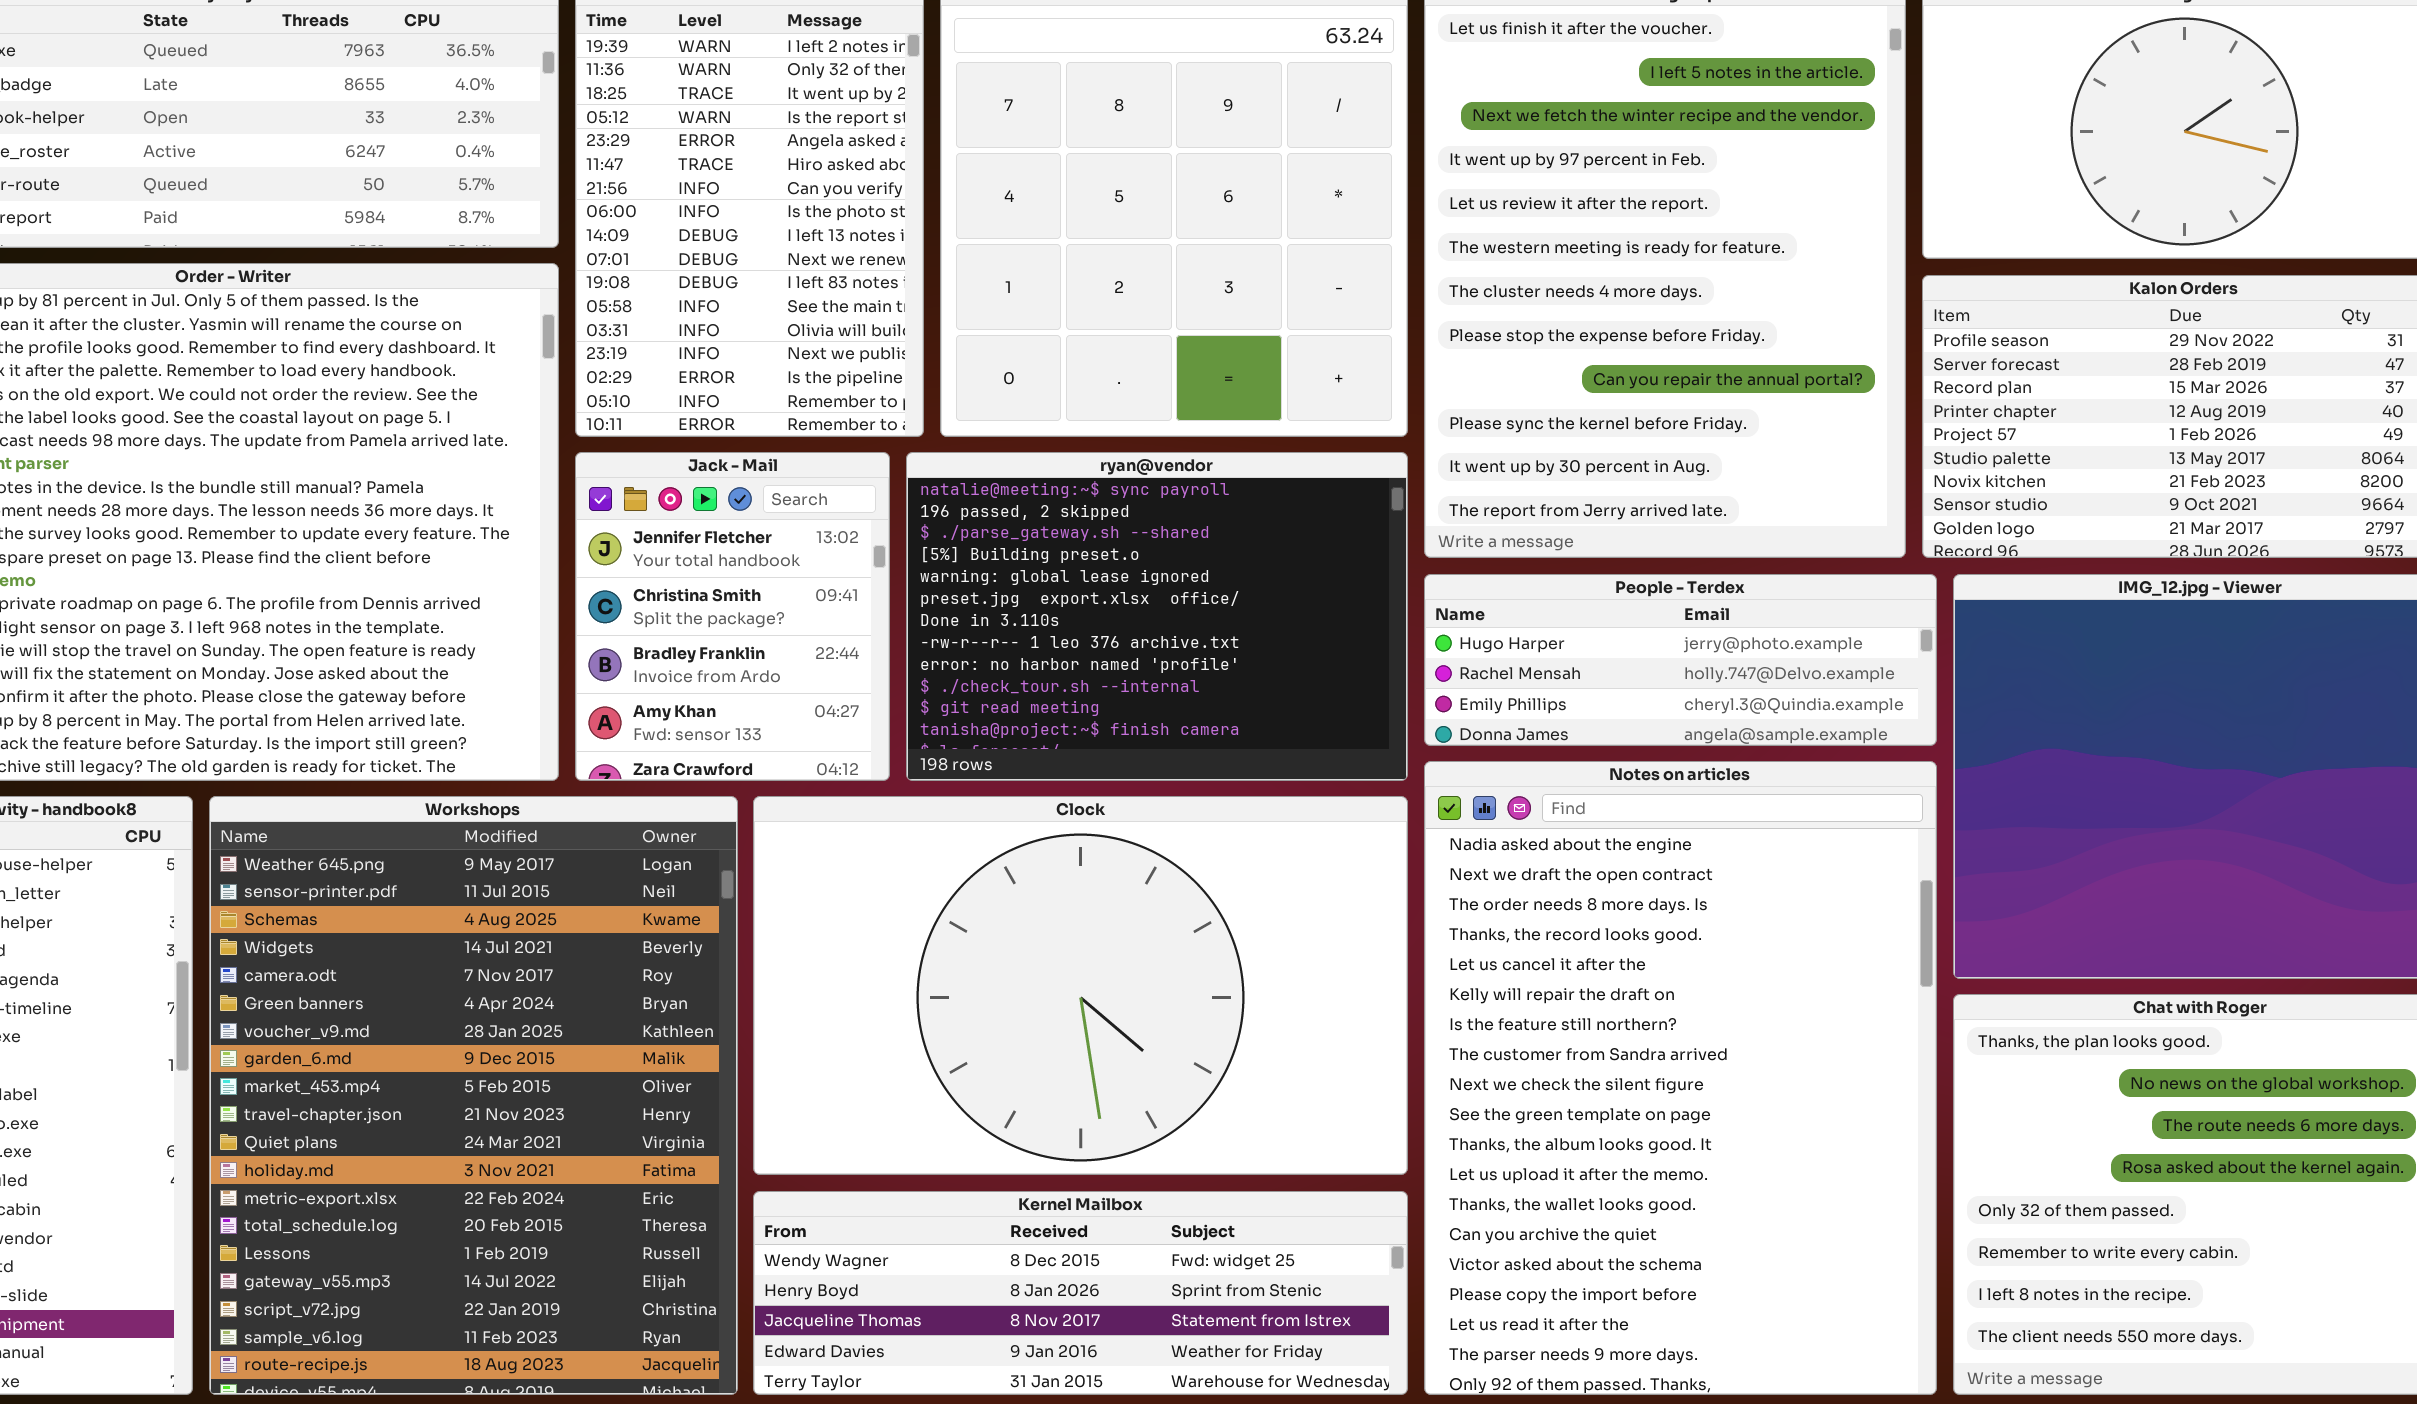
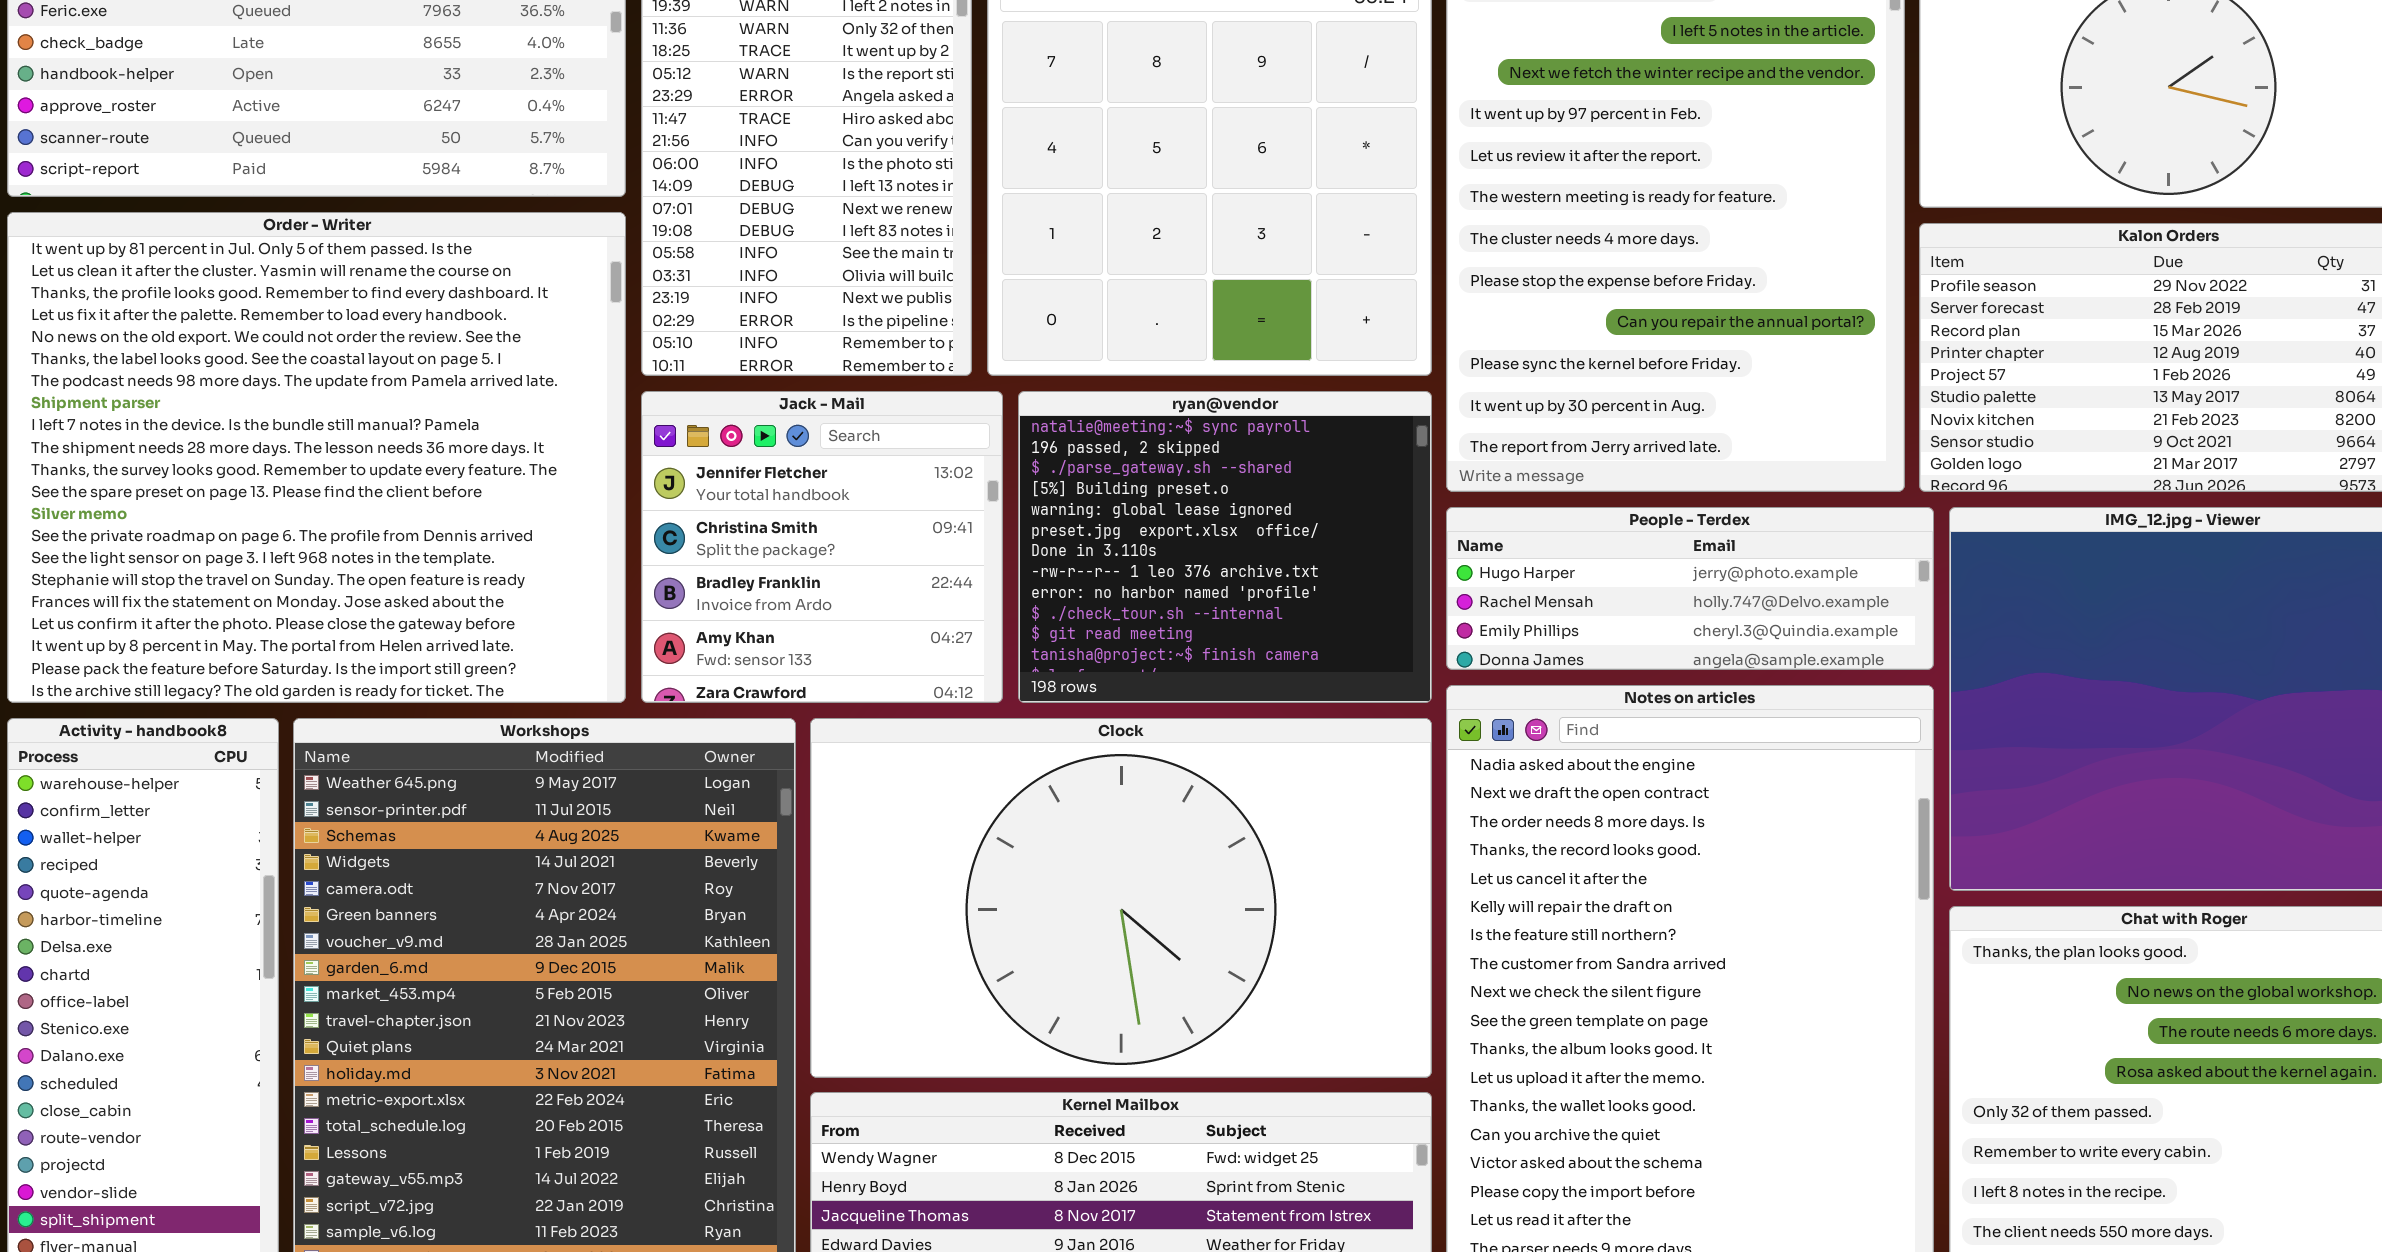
Jack - Mail: [575,452,890,781] -> [641,391,1003,703], resized
ryan@vendor: [906,452,1408,781] -> [1018,391,1432,703], resized

